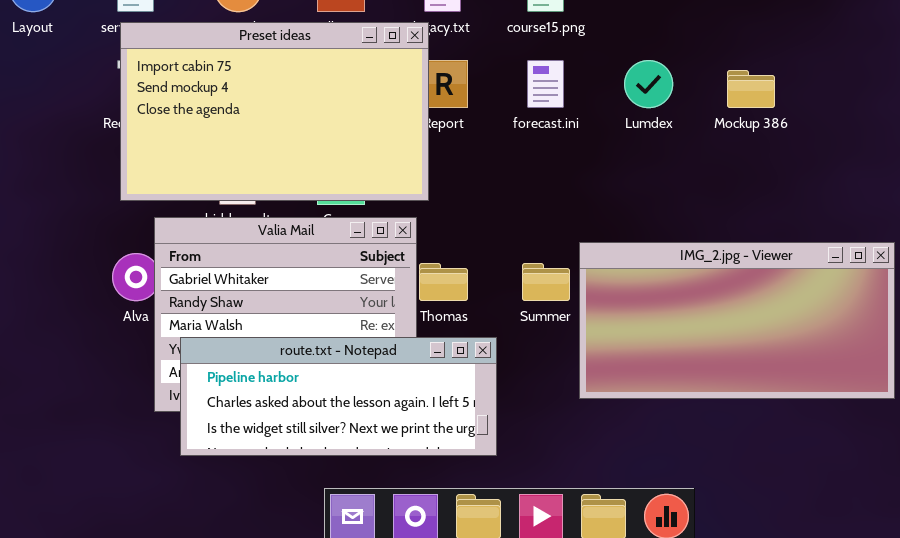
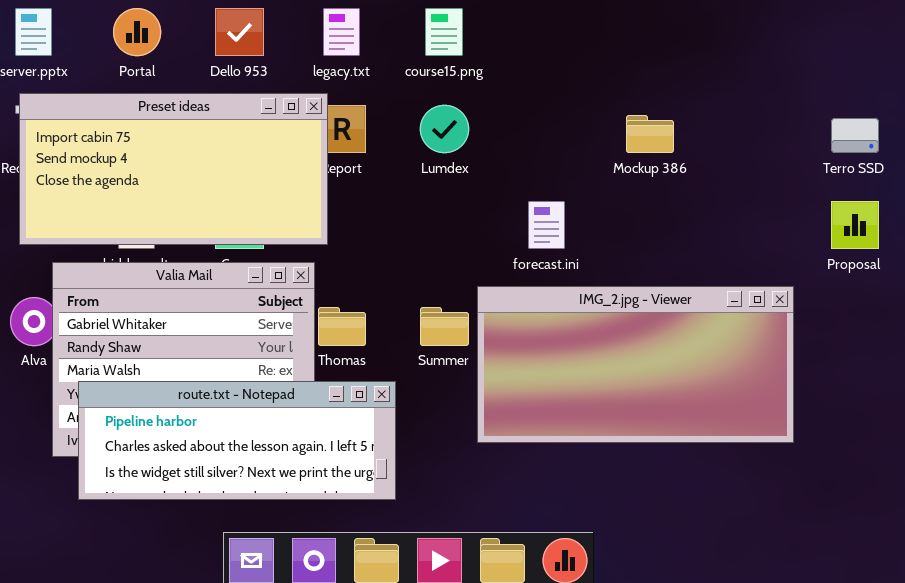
Preset ideas: [120,22,429,201] -> [19,93,328,245], resized
forecast.ini: [527,60,564,108] -> [528,201,565,249], moved
Lumdex: [624,60,673,108] -> [420,105,469,153], moved

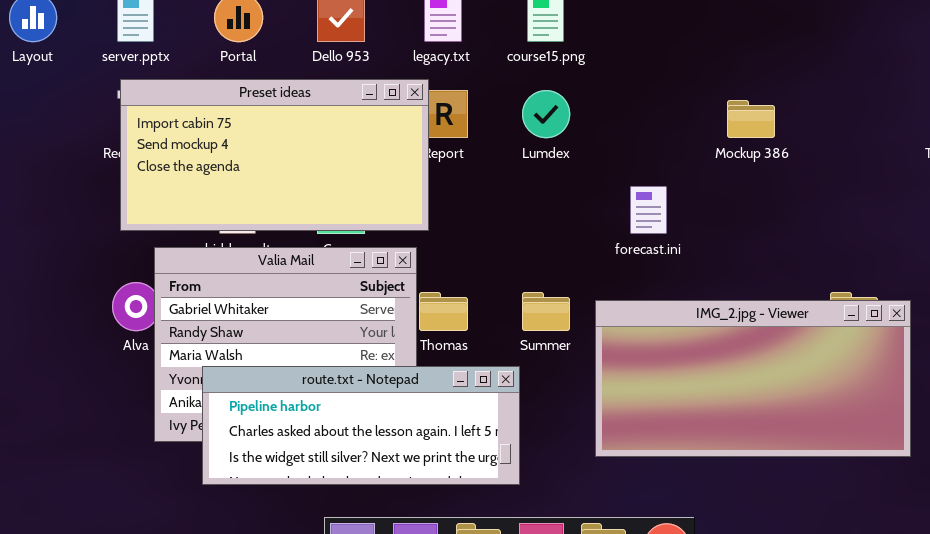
IMG_2.jpg - Viewer: [477,286,794,443] -> [595,300,911,457], moved
route.txt - Notepad: [78,381,396,500] -> [202,366,520,485], moved

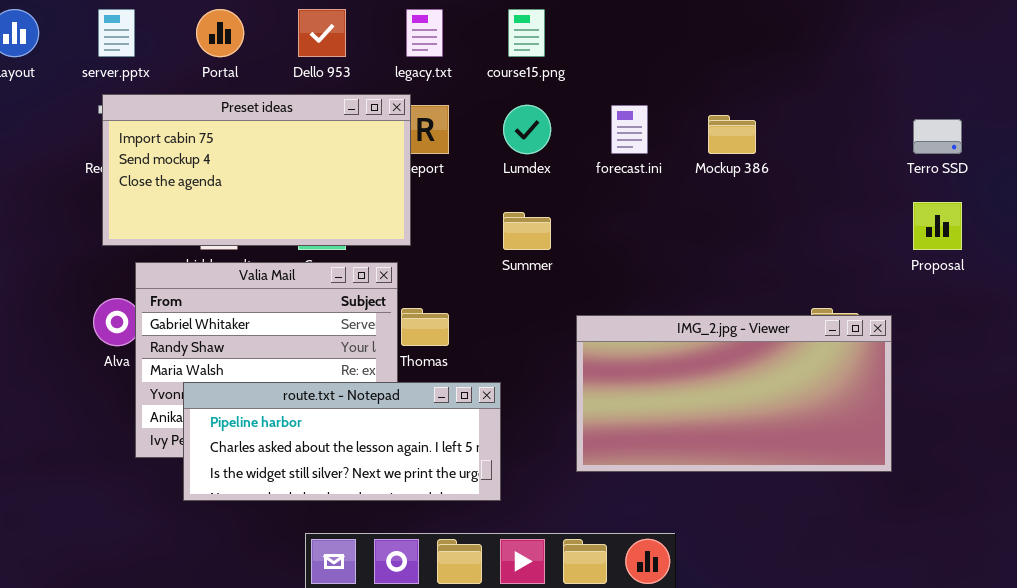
forecast.ini: [630,186,667,234] -> [611,105,648,154], moved
Summer: [522,292,570,331] -> [503,212,551,250], moved

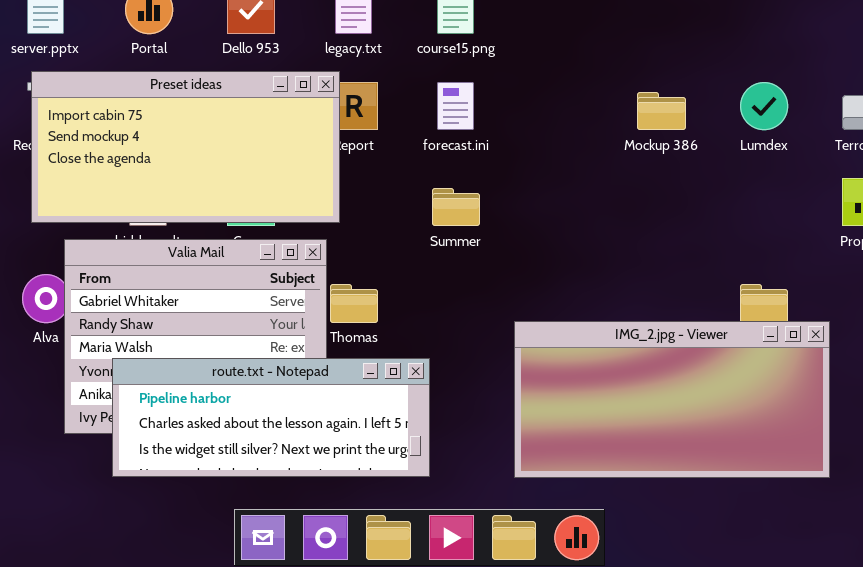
Lumdex: [503,105,551,154] -> [740,82,788,130], moved
forecast.ini: [611,105,648,154] -> [437,82,474,130], moved
IMG_2.jpg - Viewer: [576,315,892,472] -> [514,321,830,478], moved

